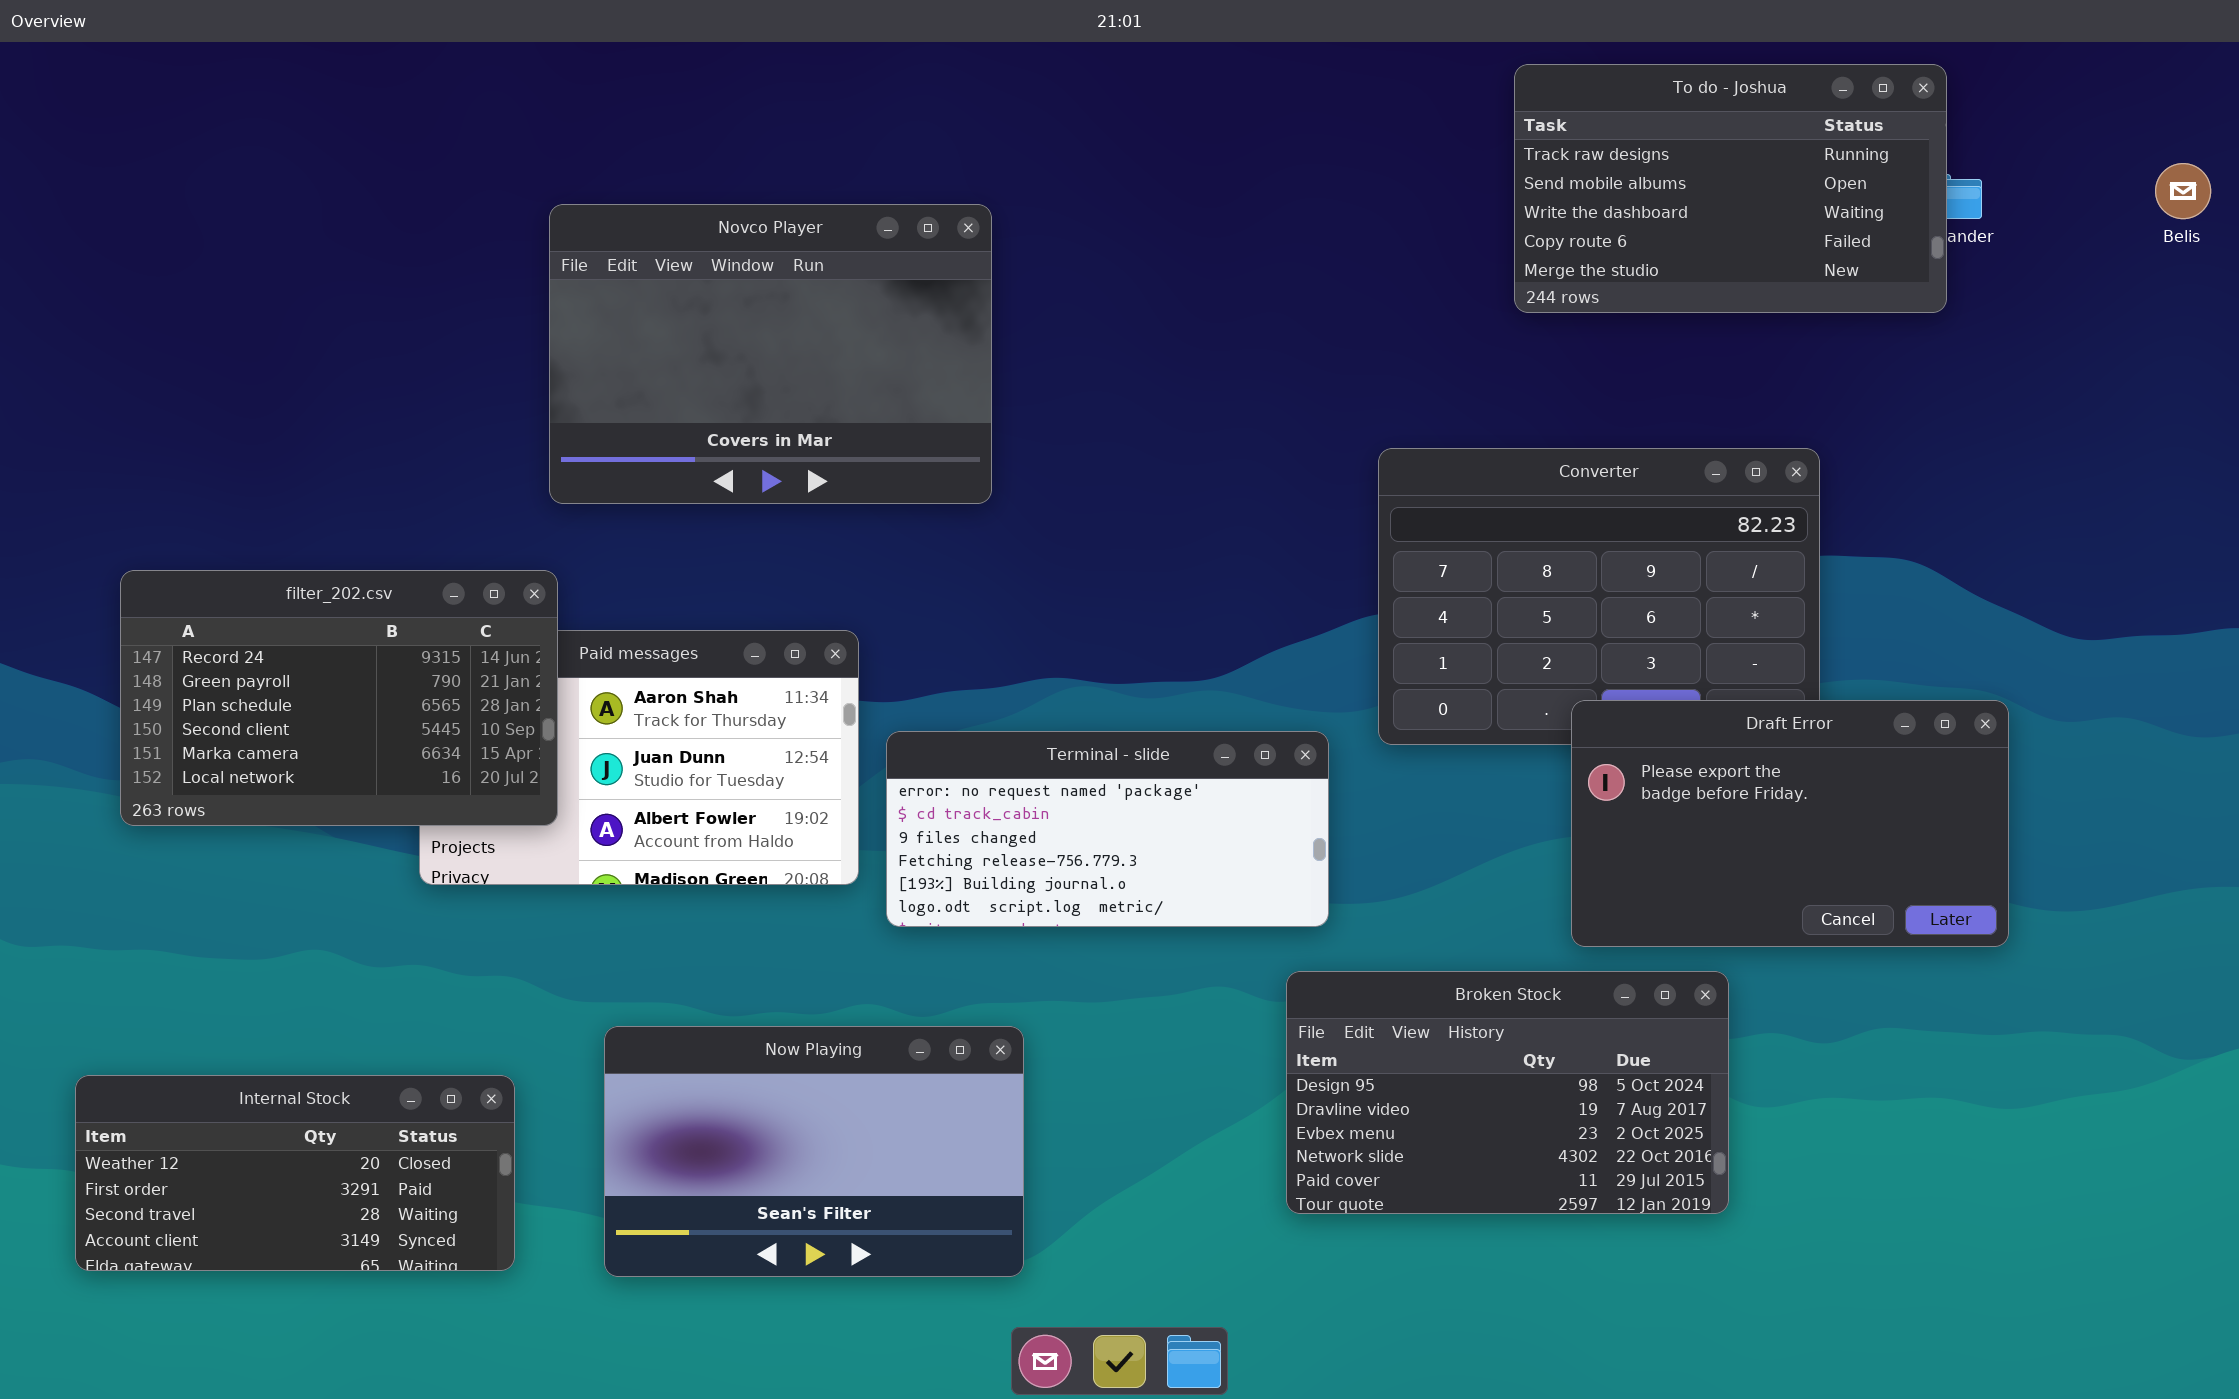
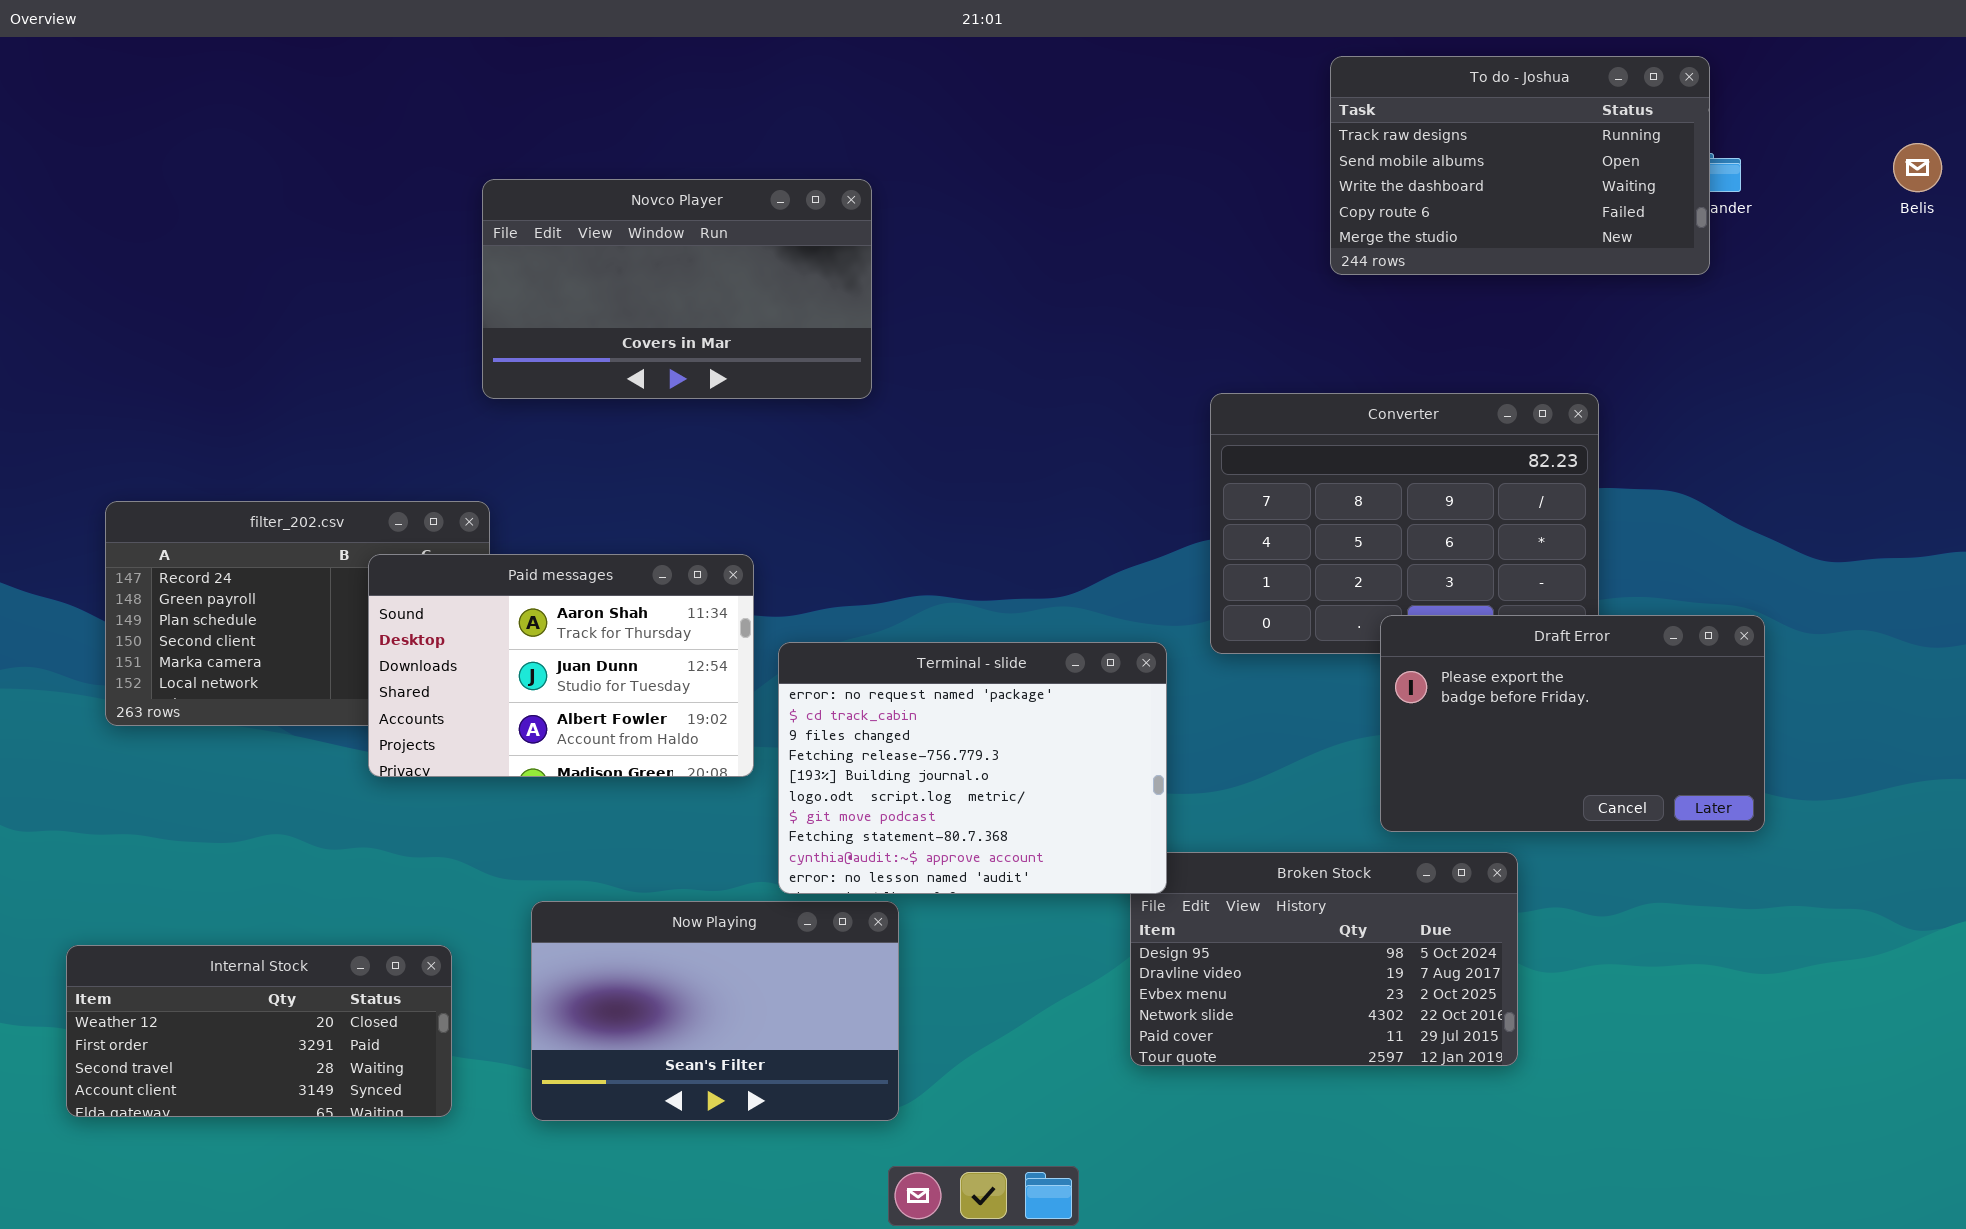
Novco Player: [549,204,992,504] -> [482,179,872,399], resized
Paid messages: [419,630,859,885] -> [368,554,754,777], raised
Terminal - slide: [886,731,1329,927] -> [778,642,1167,894], resized

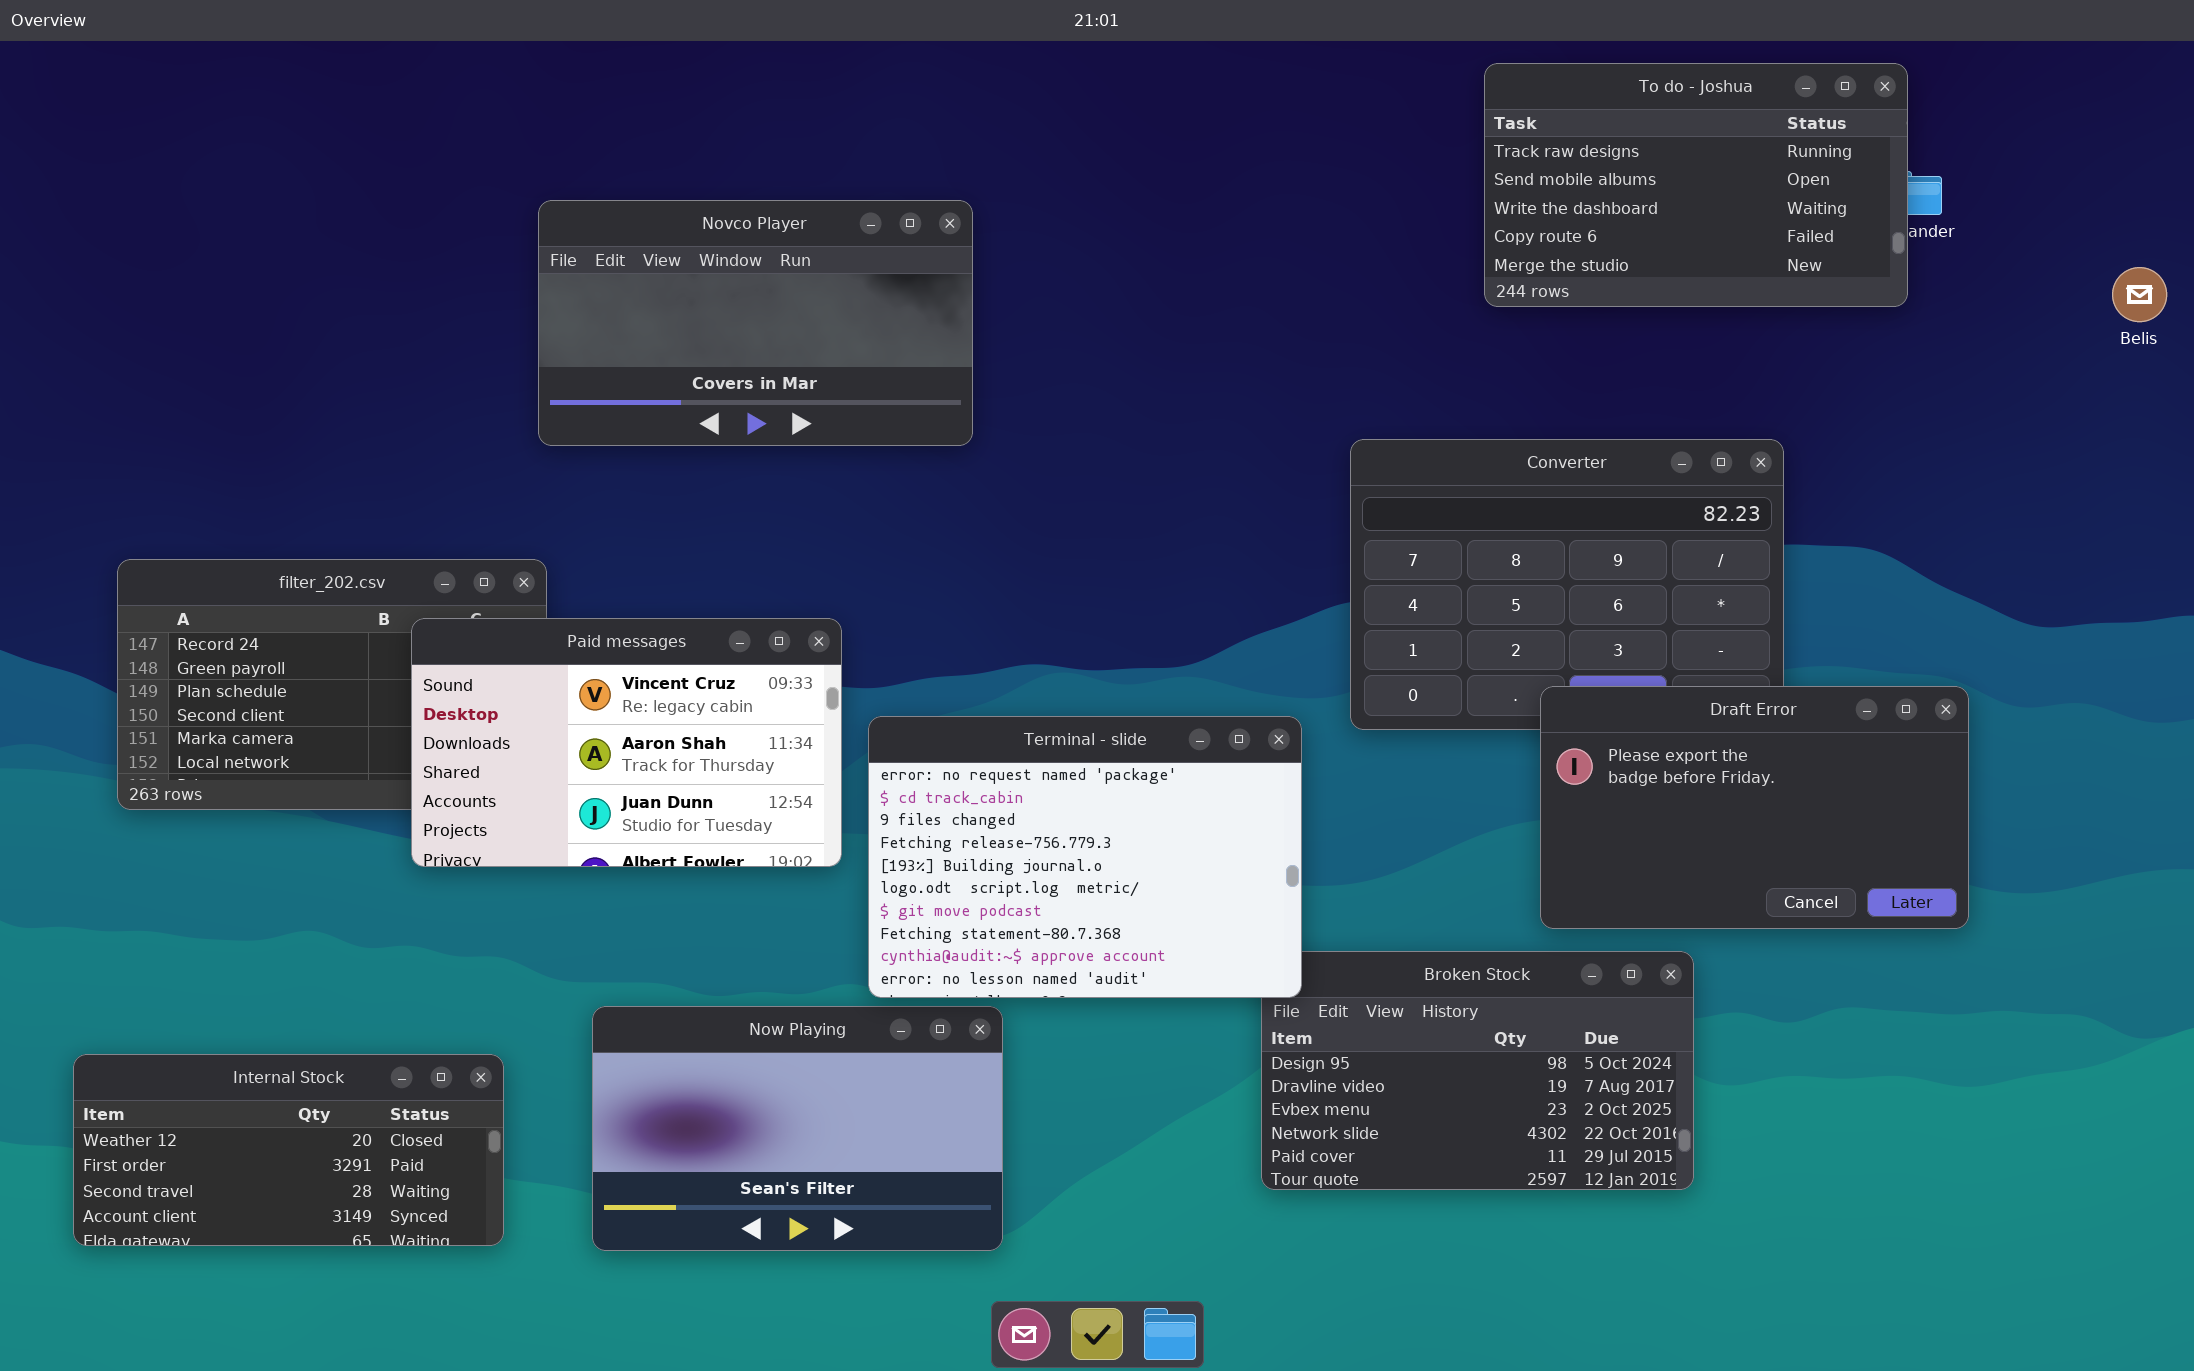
Belis: [1893,143,1942,192] -> [2112,267,2167,322], moved
Paid messages: [368,554,754,777] -> [411,618,842,867], scrolled up 1 row

